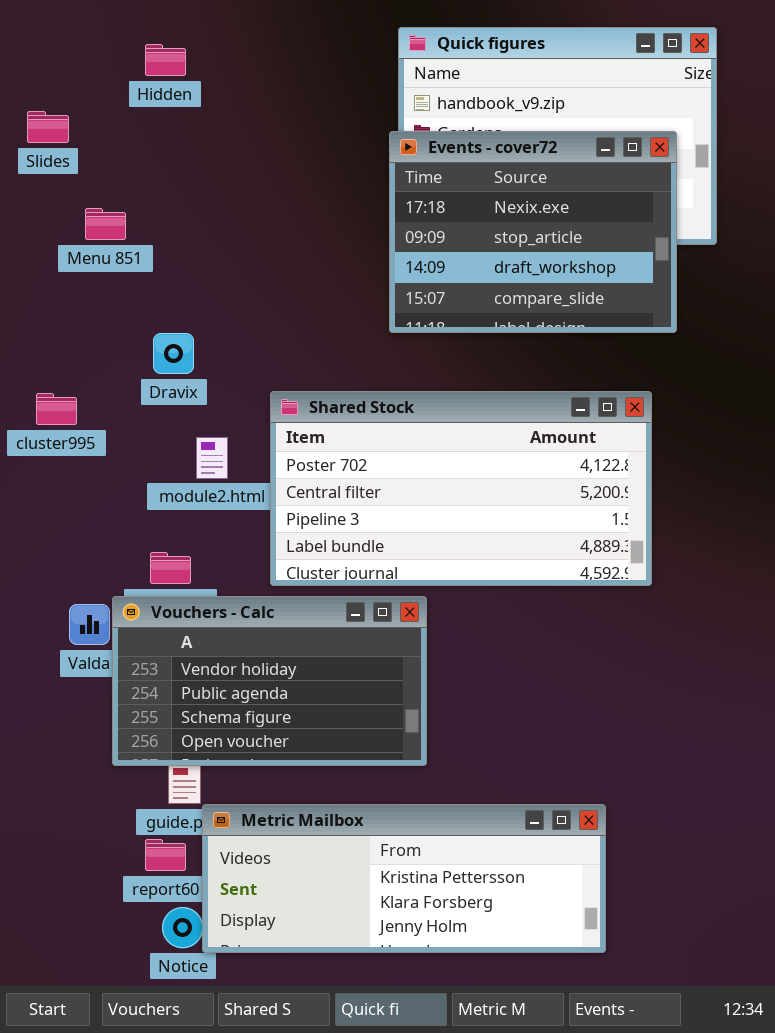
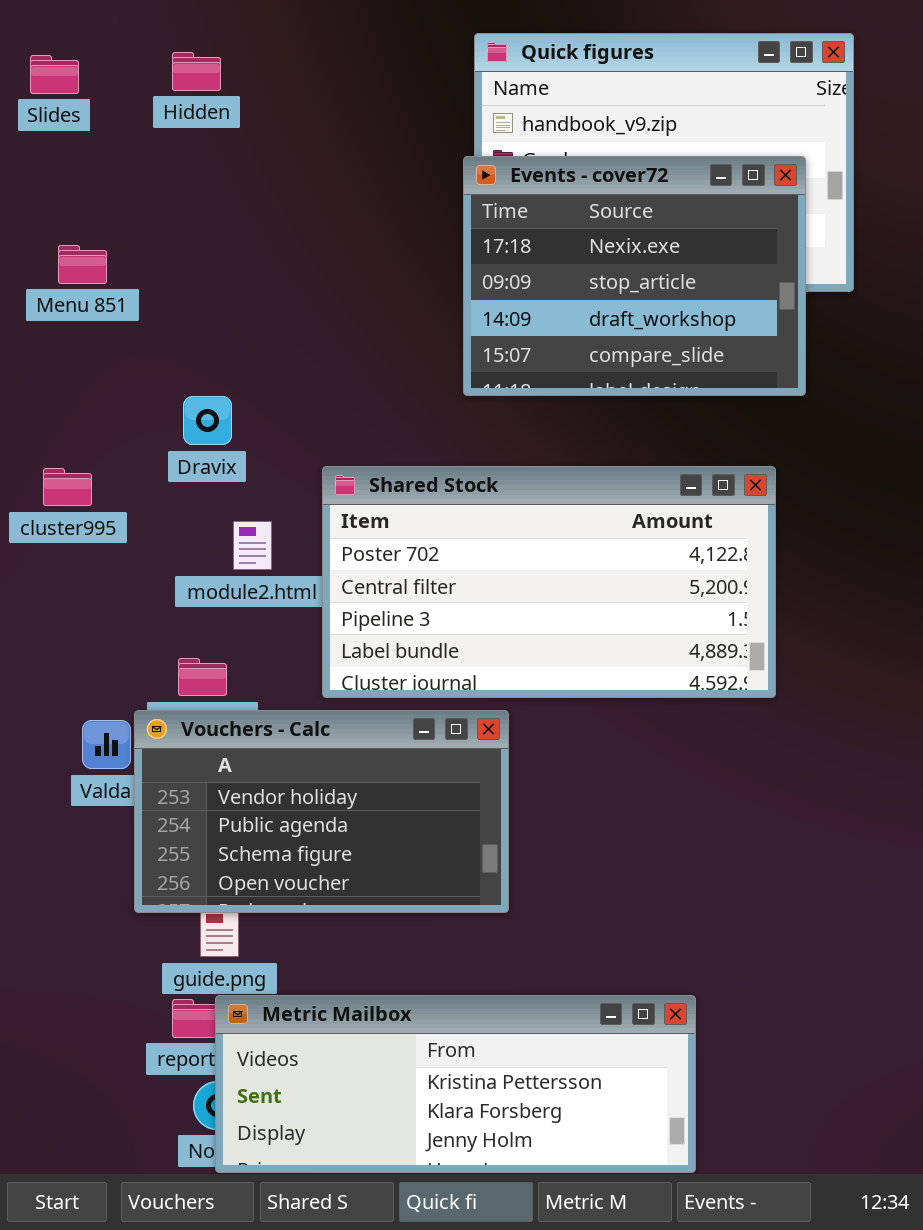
Slides: [27,111,69,143] -> [30,55,79,94], moved
Menu 851: [85,208,126,240] -> [58,245,107,284], moved
Metric Mailbox: [202,804,606,953] -> [215,995,696,1173], moved

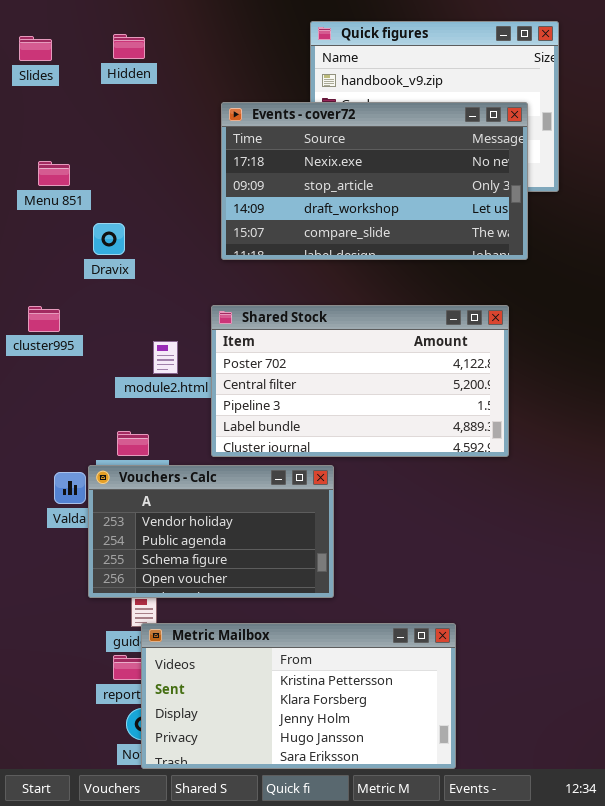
Events - cover72: [463,156,806,396] -> [221,102,528,260], resized
Dravix: [183,396,232,445] -> [93,223,125,255], moved
Metric Mailbox: [215,995,696,1173] -> [141,623,456,769], resized

